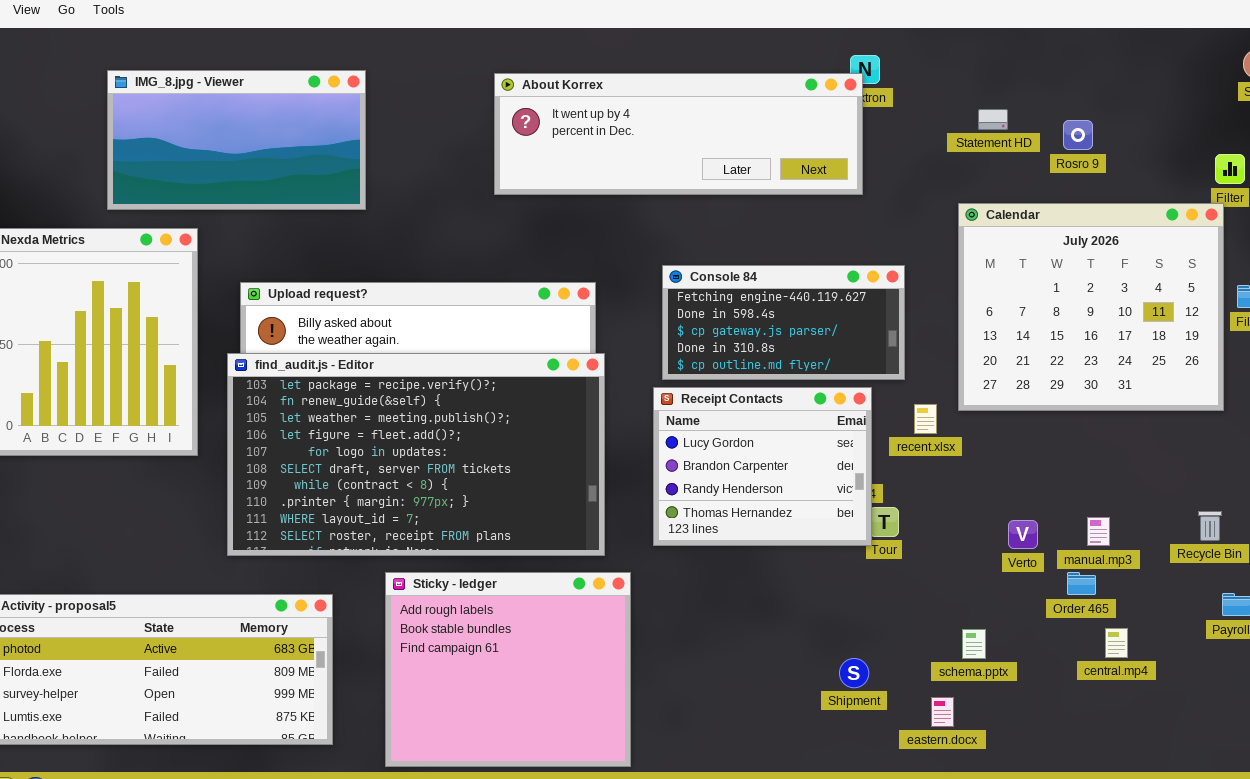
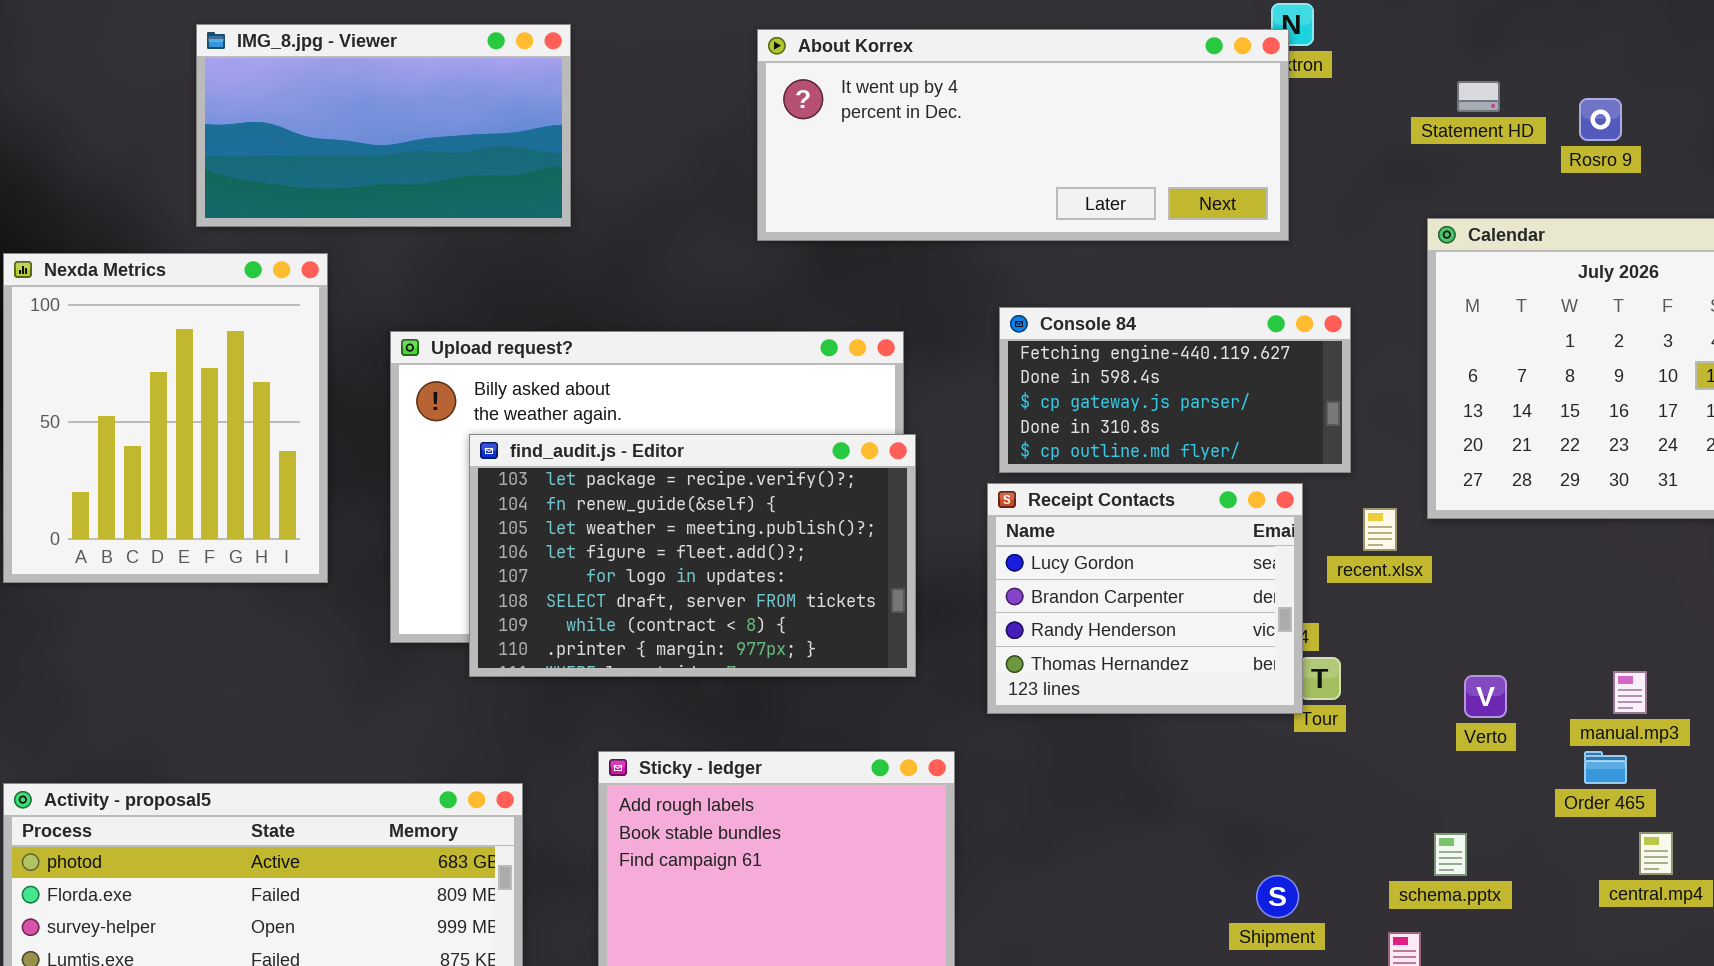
About Korrex: [494,73,863,195] -> [757,29,1289,241], resized
find_audit.js - Editor: [227,353,605,556] -> [469,434,916,677], resized
Verto: [1008,520,1038,549] -> [1464,675,1507,718], moved

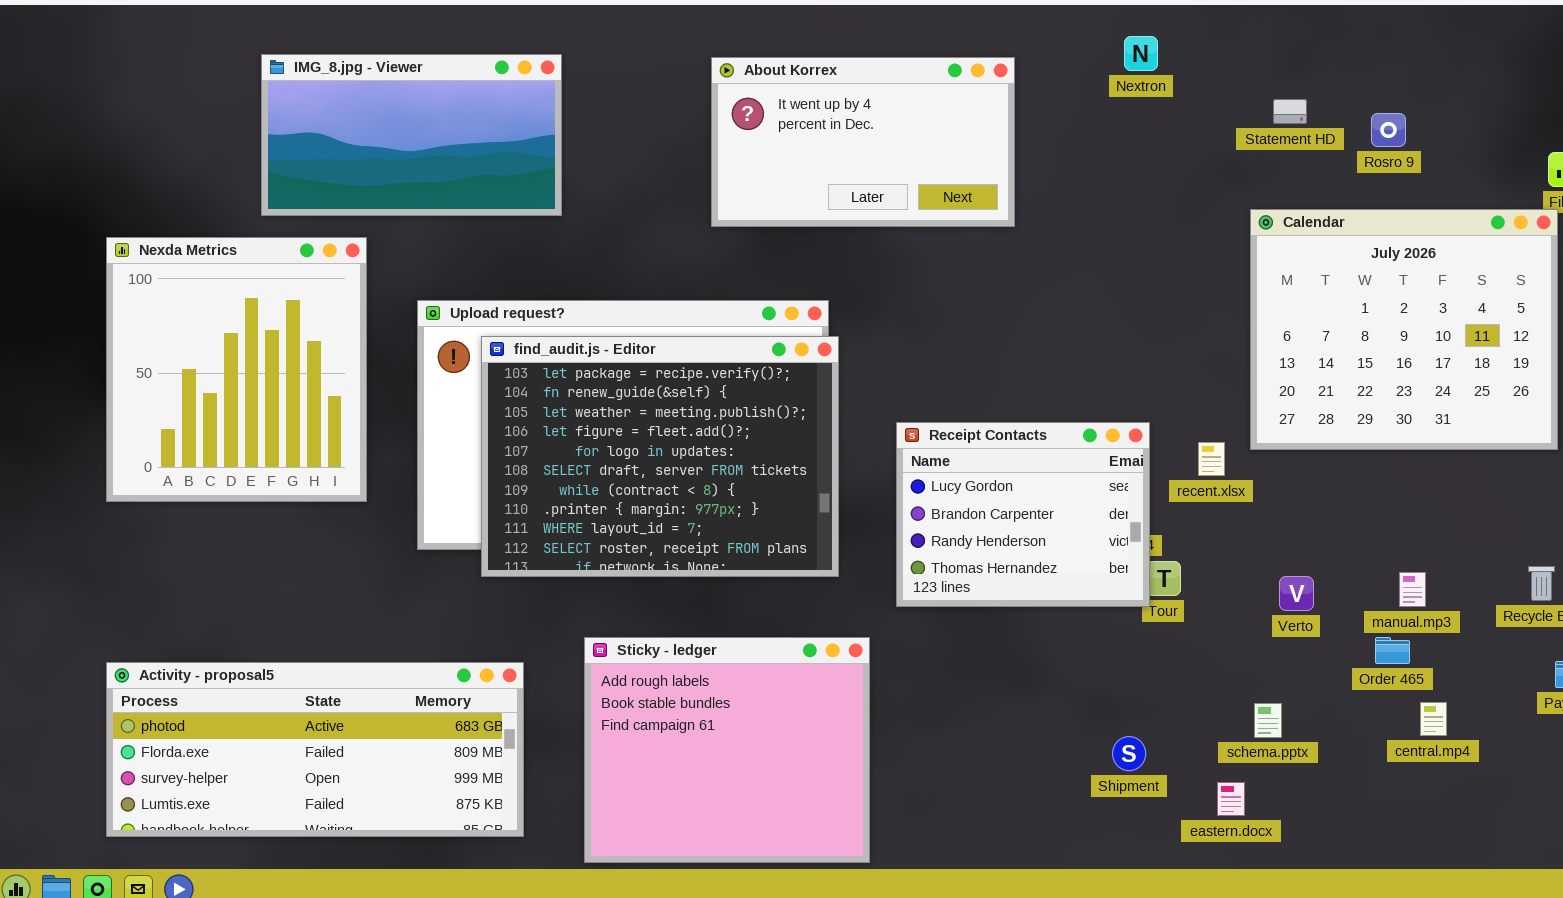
About Korrex: [757,29,1289,241] -> [711,57,1015,227], resized
Console 84: [999,307,1351,473] -> none, closed
find_audit.js - Editor: [469,434,916,677] -> [481,336,839,577], resized

